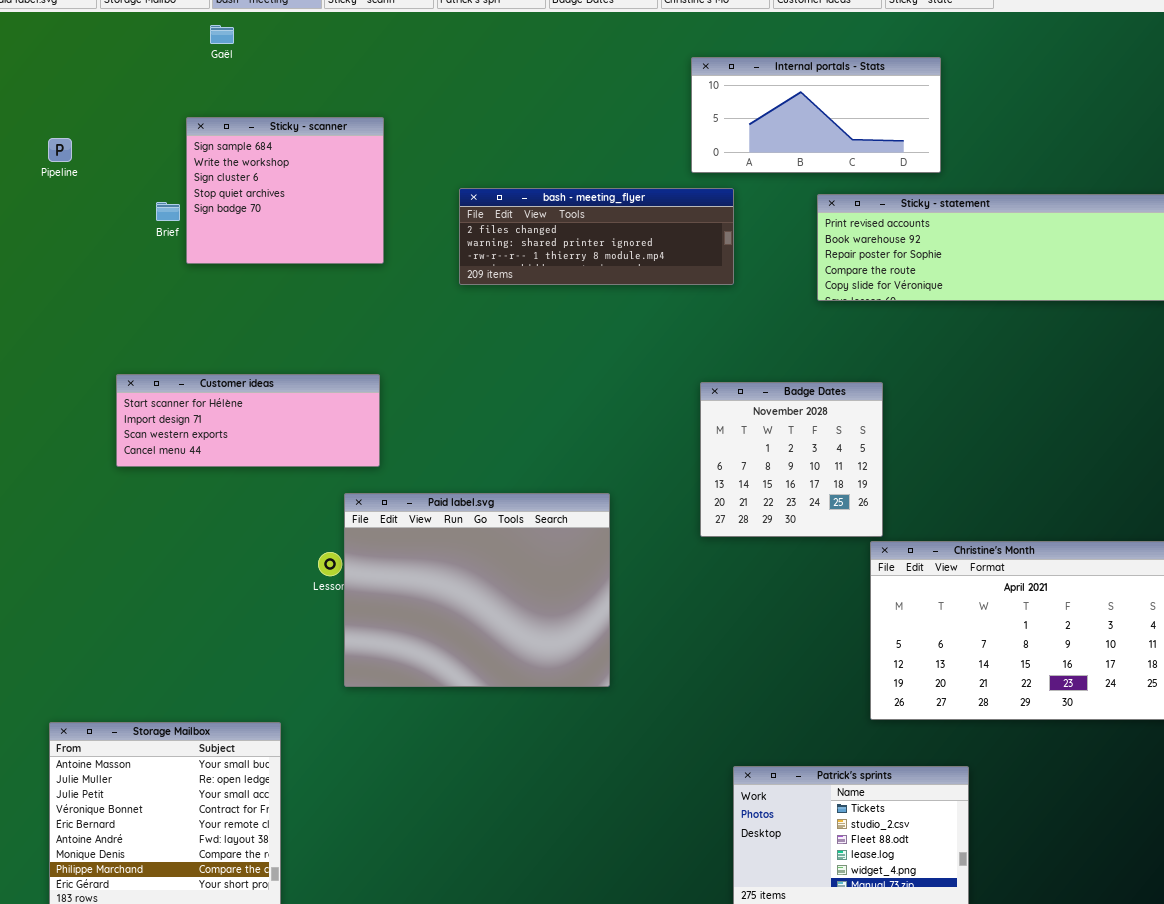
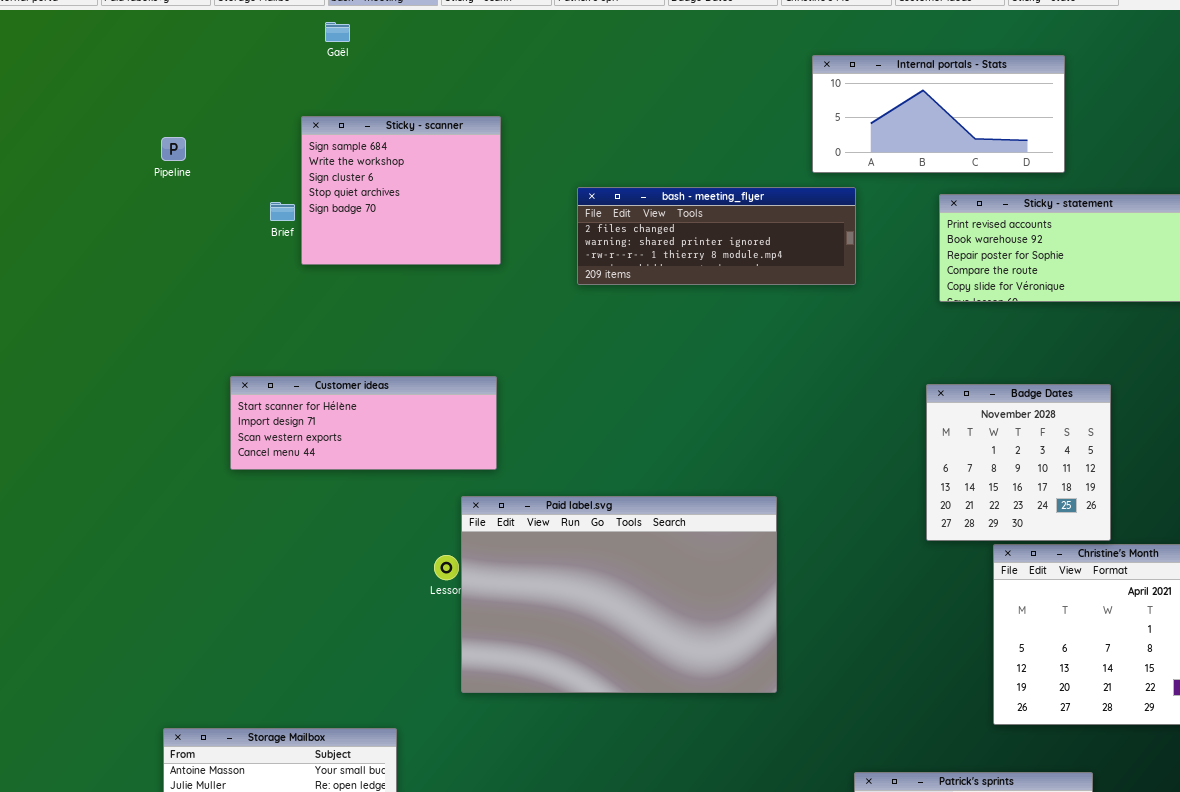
Badge Dates: [700,382,883,537] -> [926,384,1111,541], moved
Paid label.svg: [344,493,610,687] -> [461,496,777,693], resized

